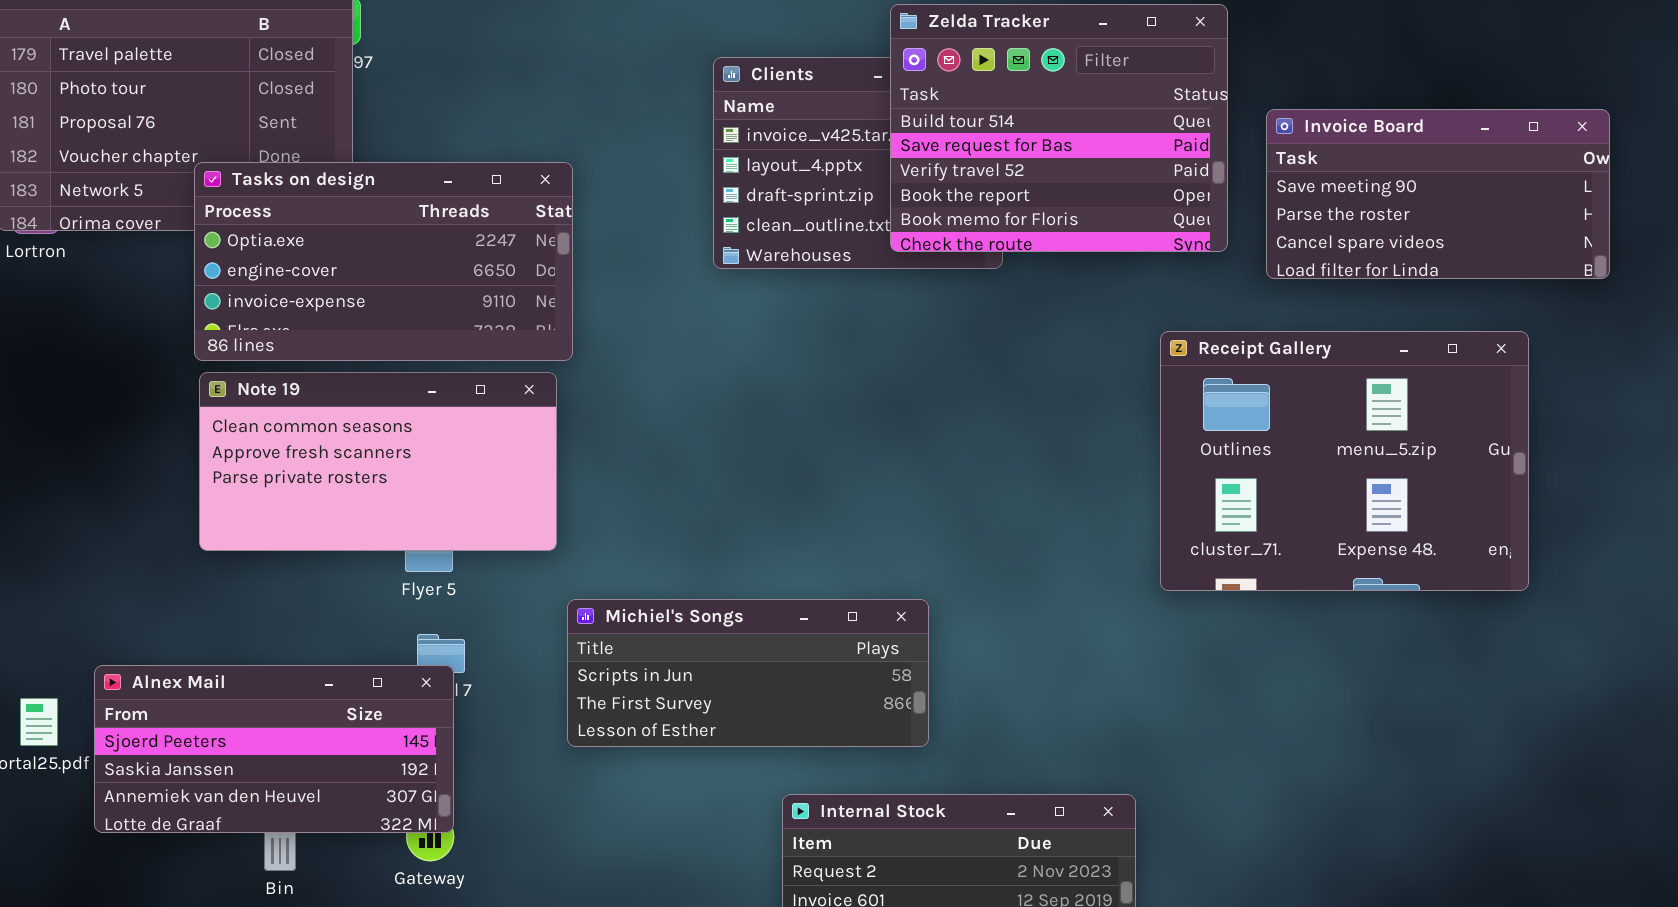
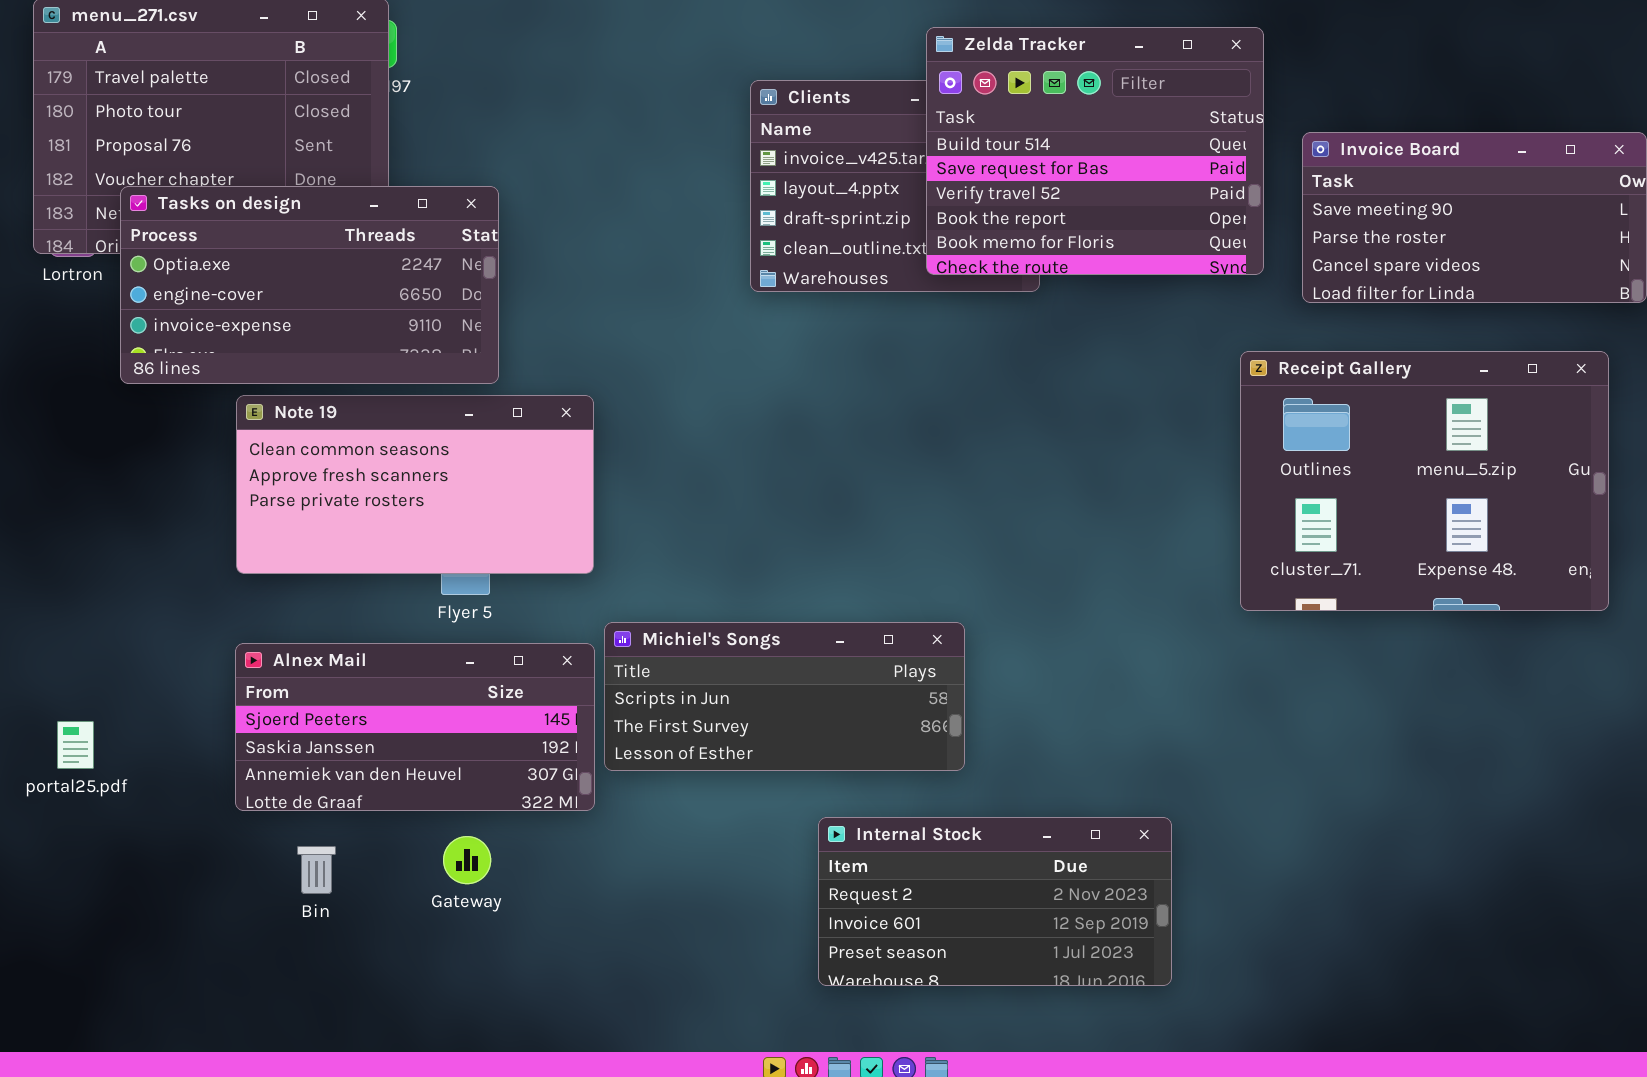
Tasks on design: [194,162,573,361] -> [120,186,499,384], moved
Receipt Gallery: [1160,331,1529,591] -> [1240,351,1609,611], moved
Alnex Mail: [94,665,454,833] -> [235,643,595,811], moved

